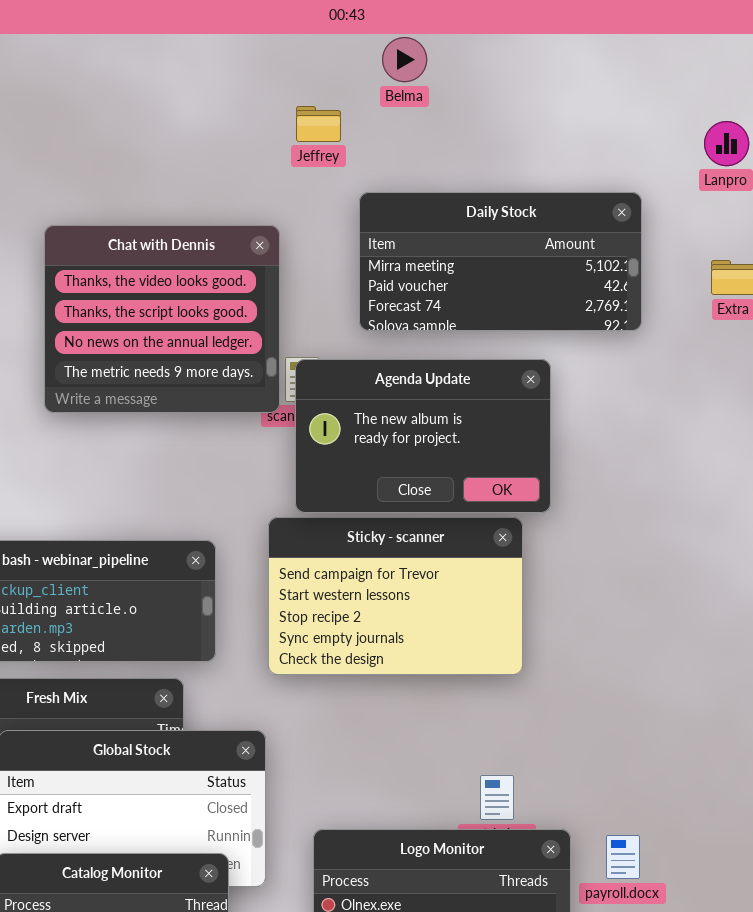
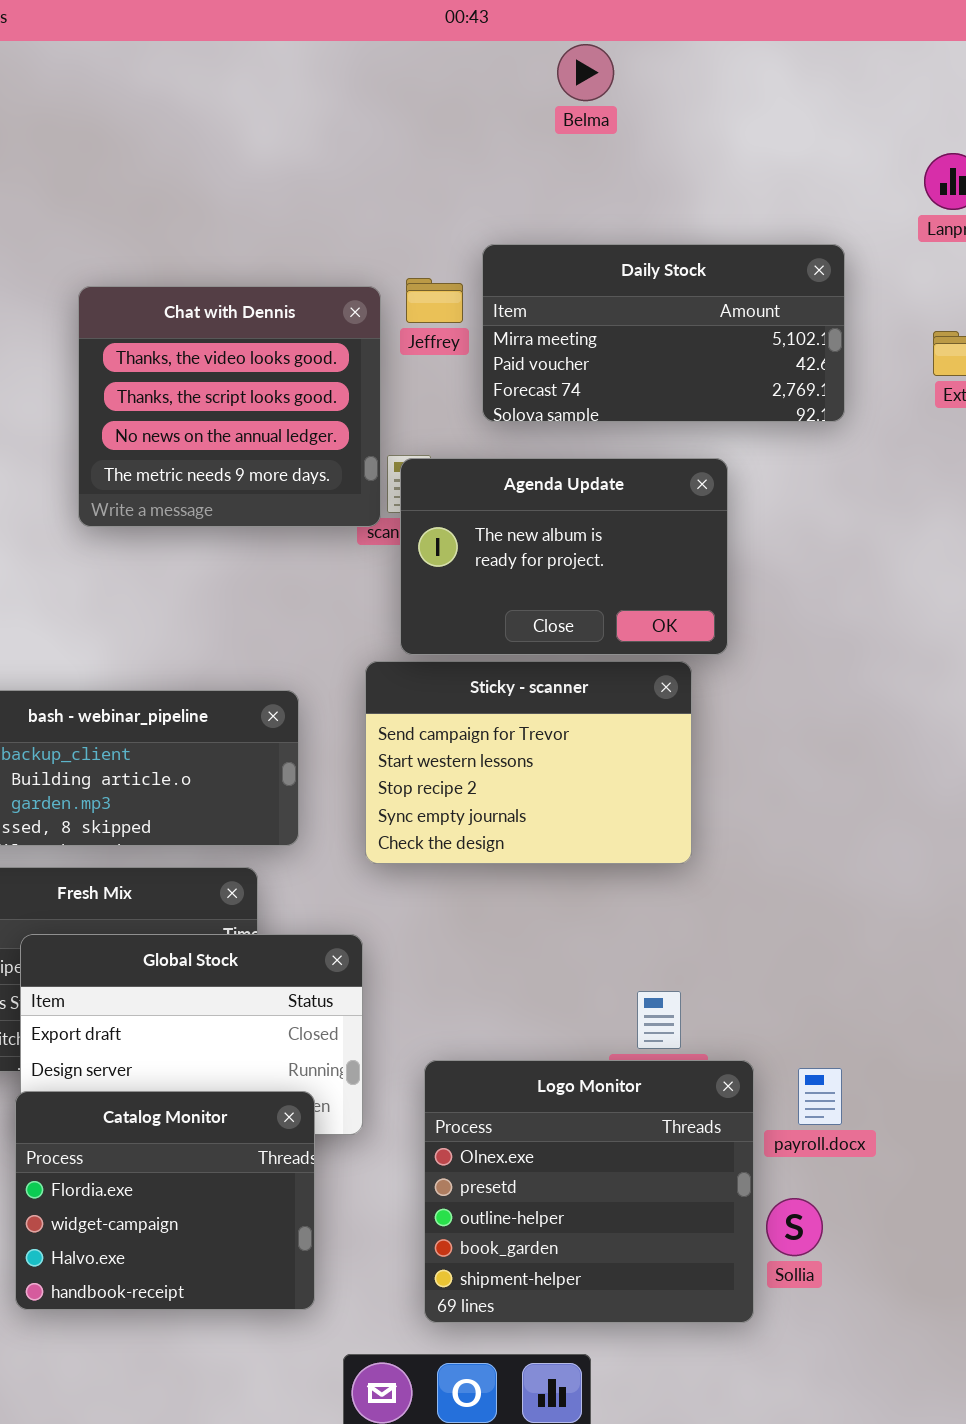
Belma: [382,37,427,82] -> [557,44,614,101], moved
Jeffrey: [296,106,341,142] -> [406,278,463,323], moved

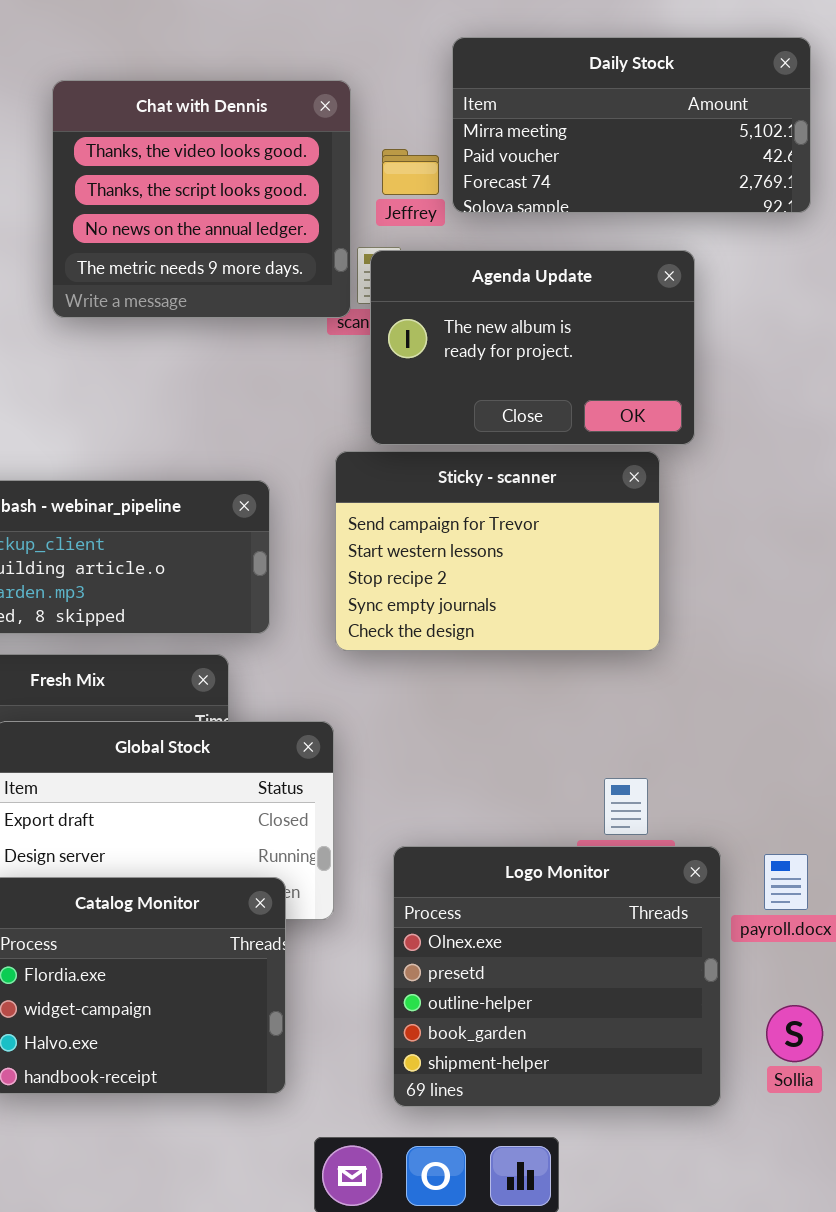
Jeffrey: [406,278,463,323] -> [382,149,439,195], moved
Sollia: [766,1198,823,1256] -> [766,1005,823,1062], moved

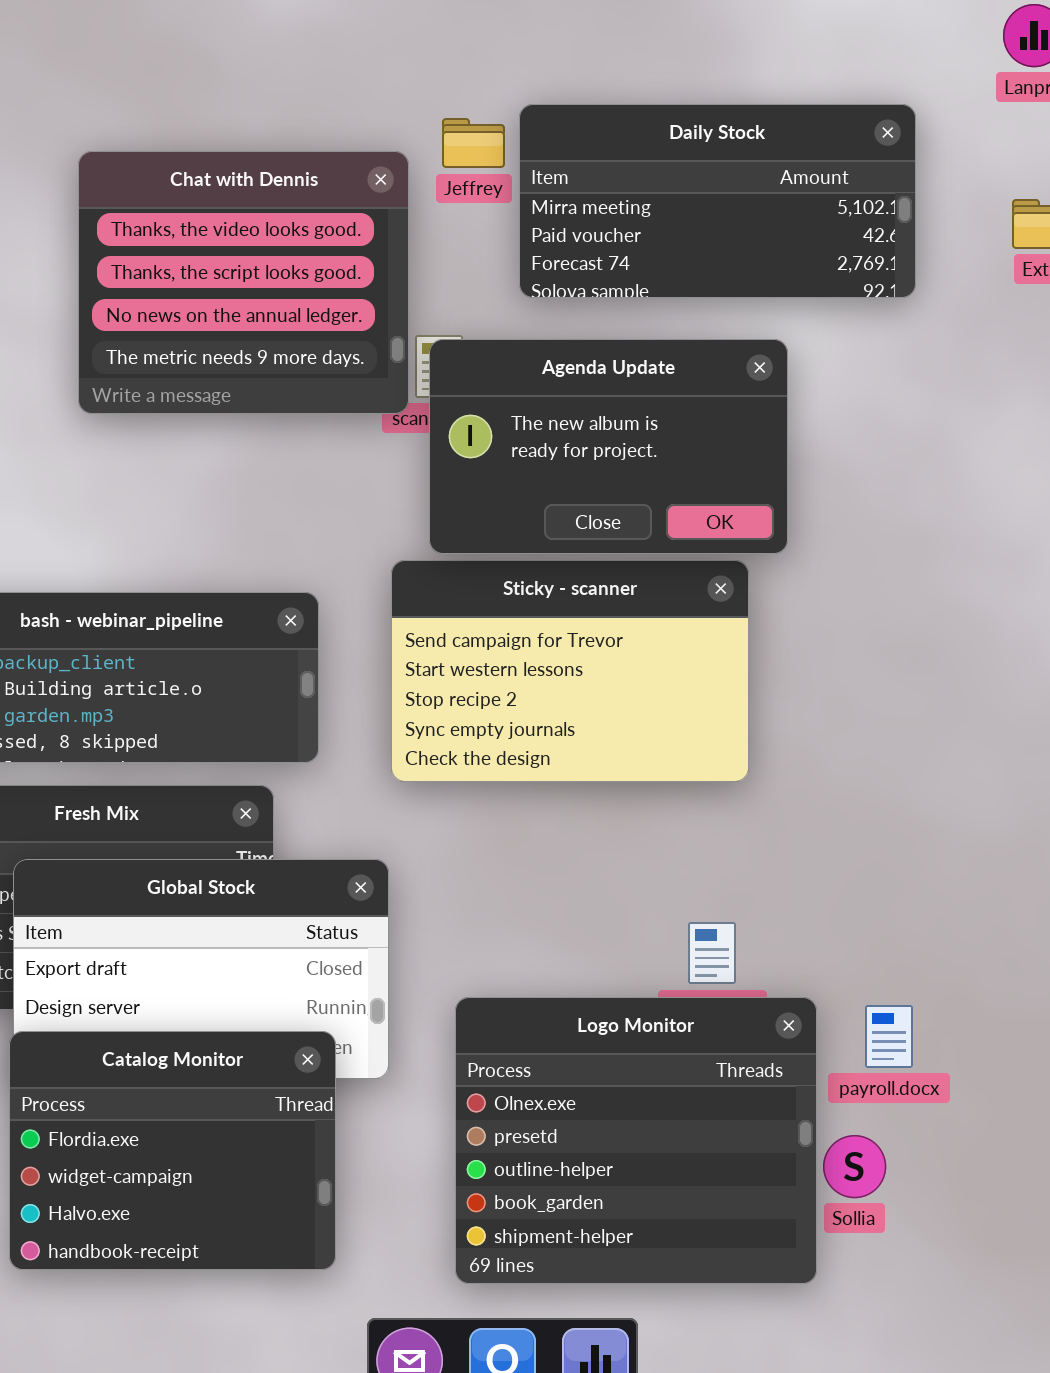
Jeffrey: [382,149,439,195] -> [442,118,505,168], moved
Sollia: [766,1005,823,1062] -> [823,1135,886,1198], moved

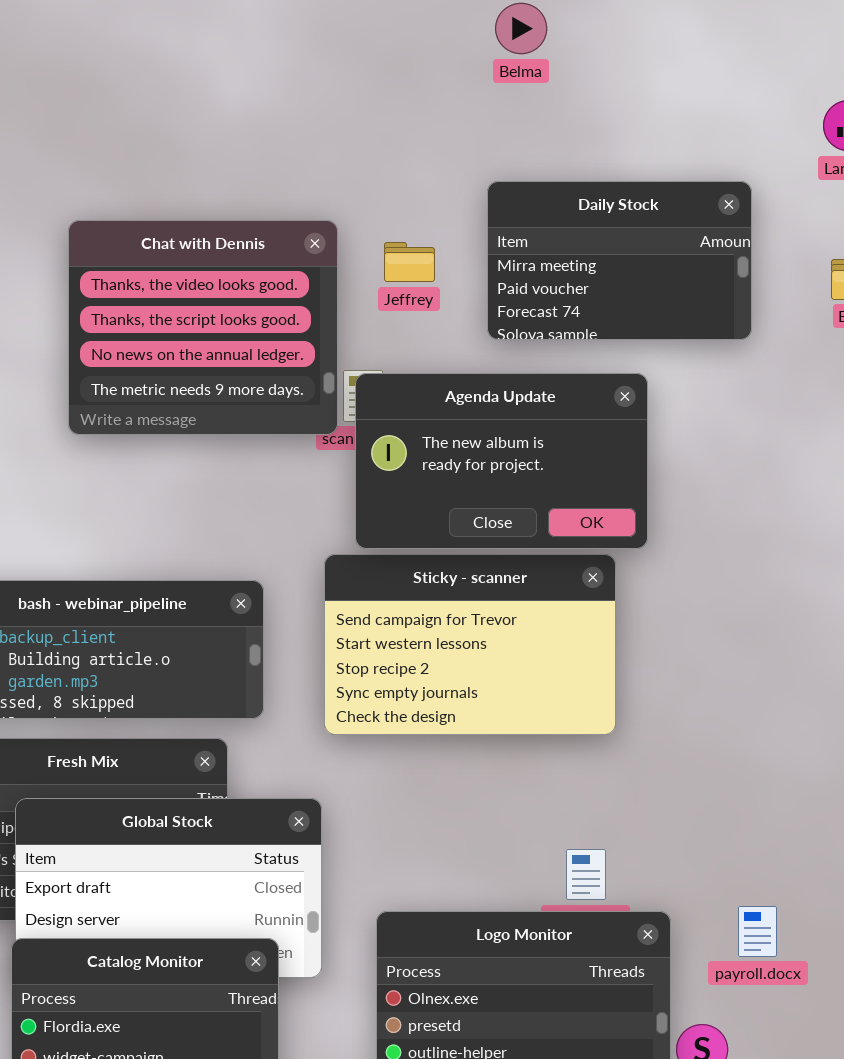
Daily Stock: [519,104,916,298] -> [487,181,752,340], resized
Jeffrey: [442,118,505,168] -> [384,242,435,282], moved
payroll.docx: [865,1005,913,1068] -> [738,906,777,957], moved

